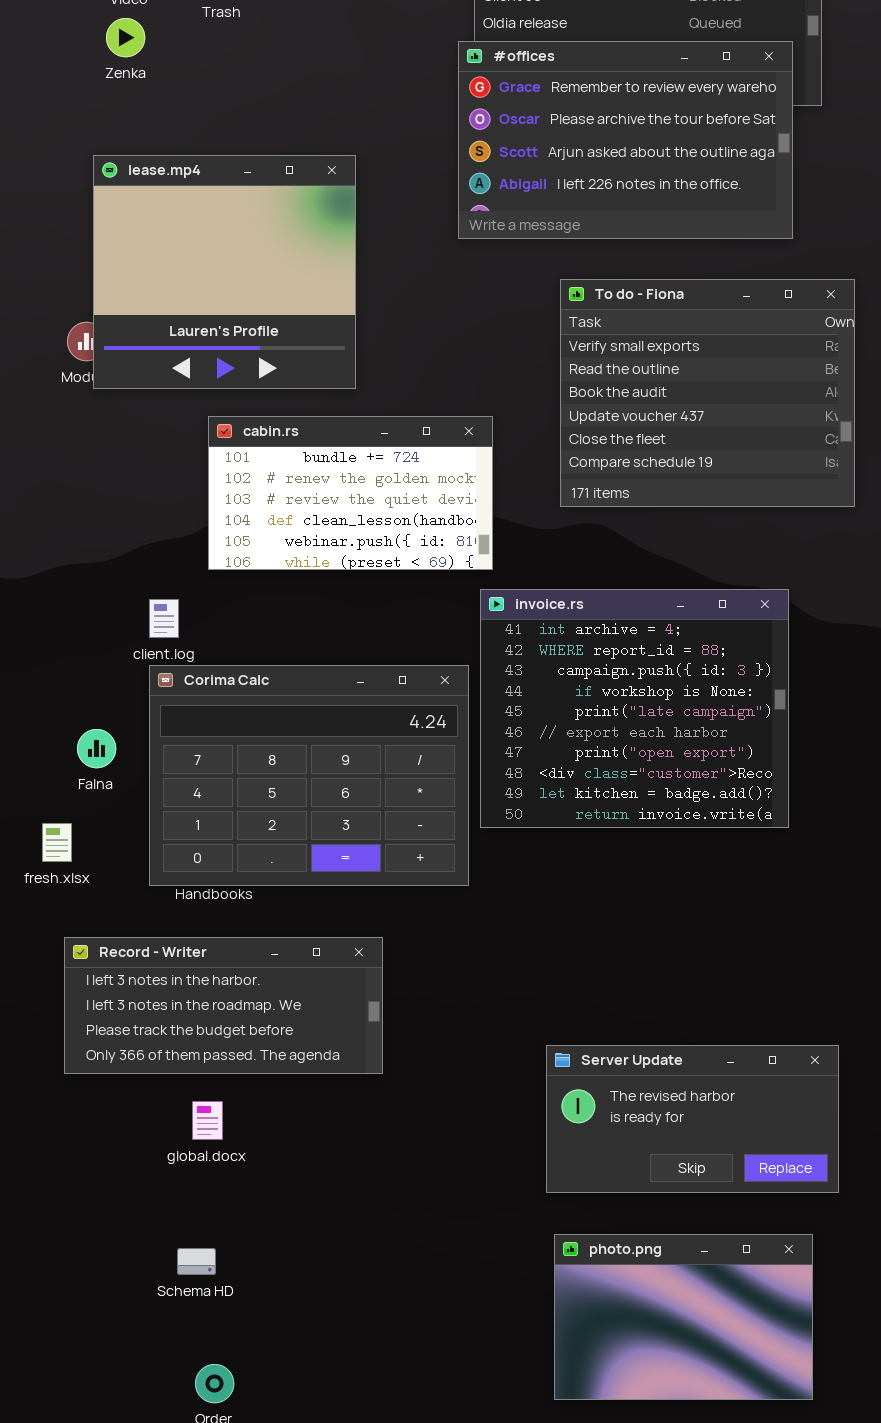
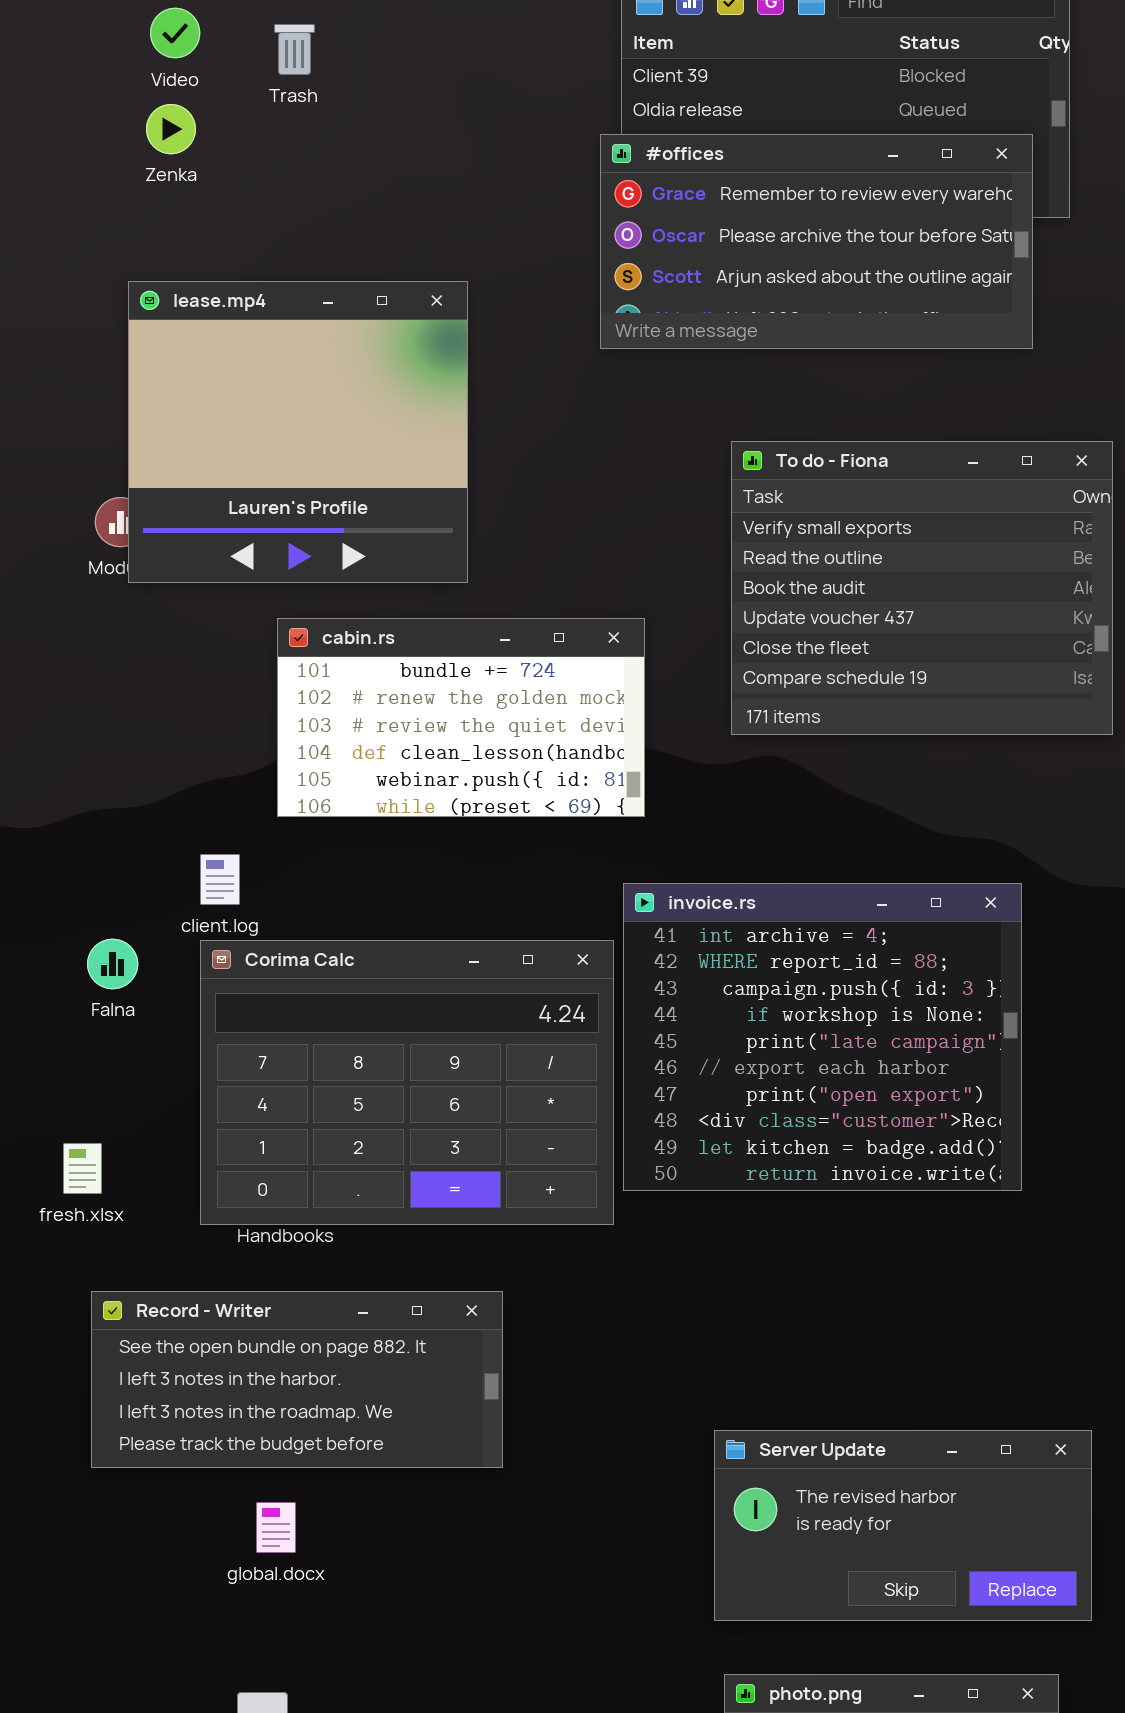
#offices: [458,41,793,239] -> [600,134,1033,349], resized
invoice.rs: [480,589,789,828] -> [623,883,1022,1191], moved
Falna: [77,729,116,768] -> [87,939,138,989], moved
Record - Writer: [64,937,383,1074] -> [91,1291,503,1468], scrolled up 1 row

